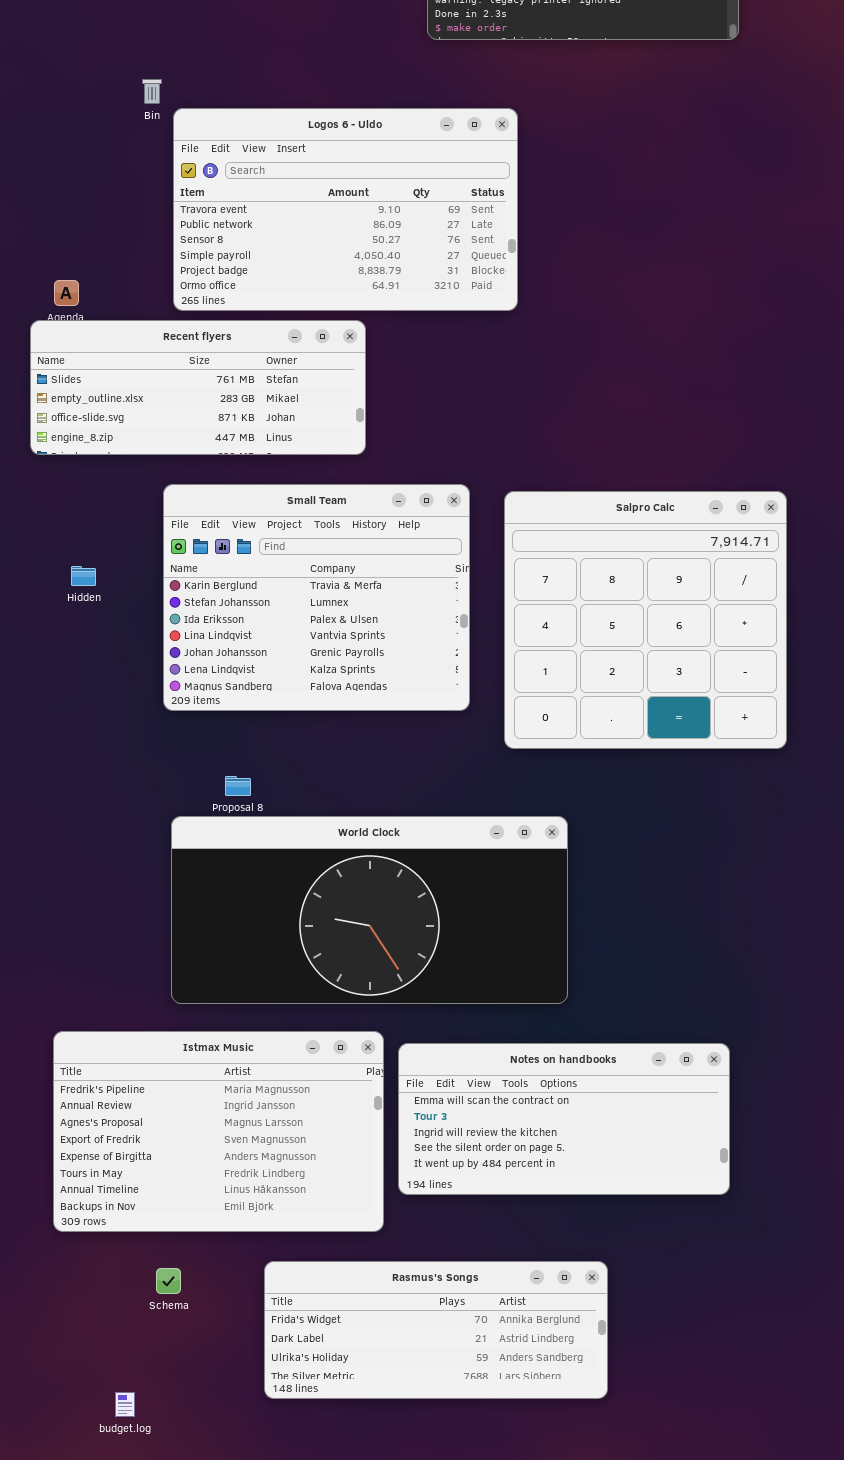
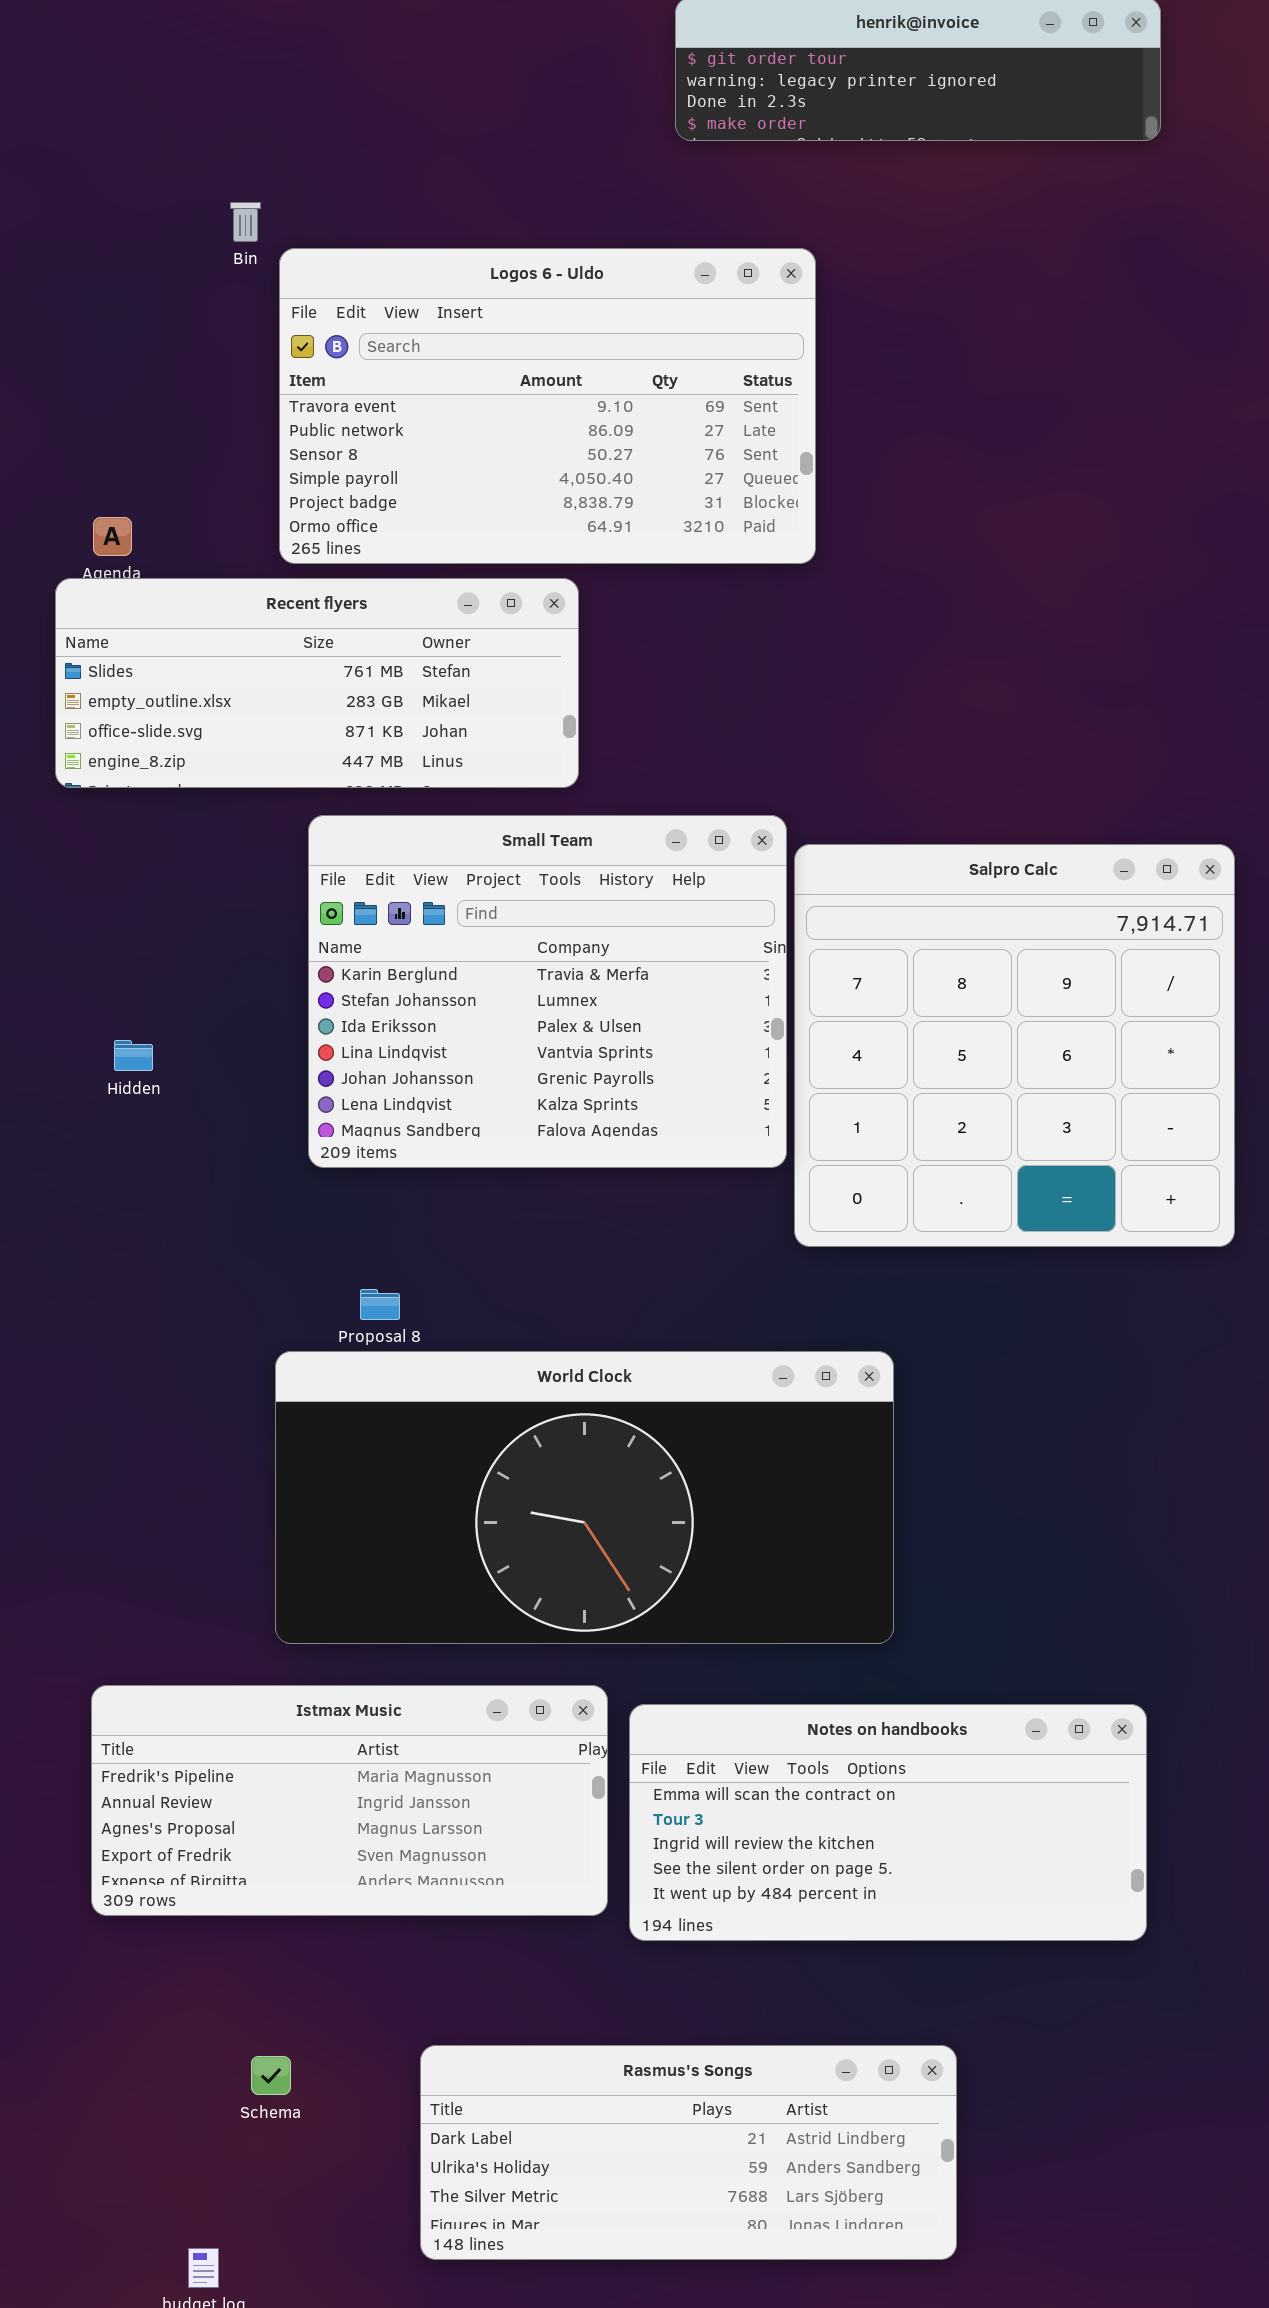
Small Team: [163,484,470,711] -> [308,815,787,1168], moved
Hidden: [71,566,96,586] -> [114,1040,153,1071], moved
Istmax Music: [53,1031,384,1232] -> [91,1685,608,1916], resized
Rasmus's Songs: [264,1261,608,1399] -> [420,2045,957,2260], scrolled down 1 row

